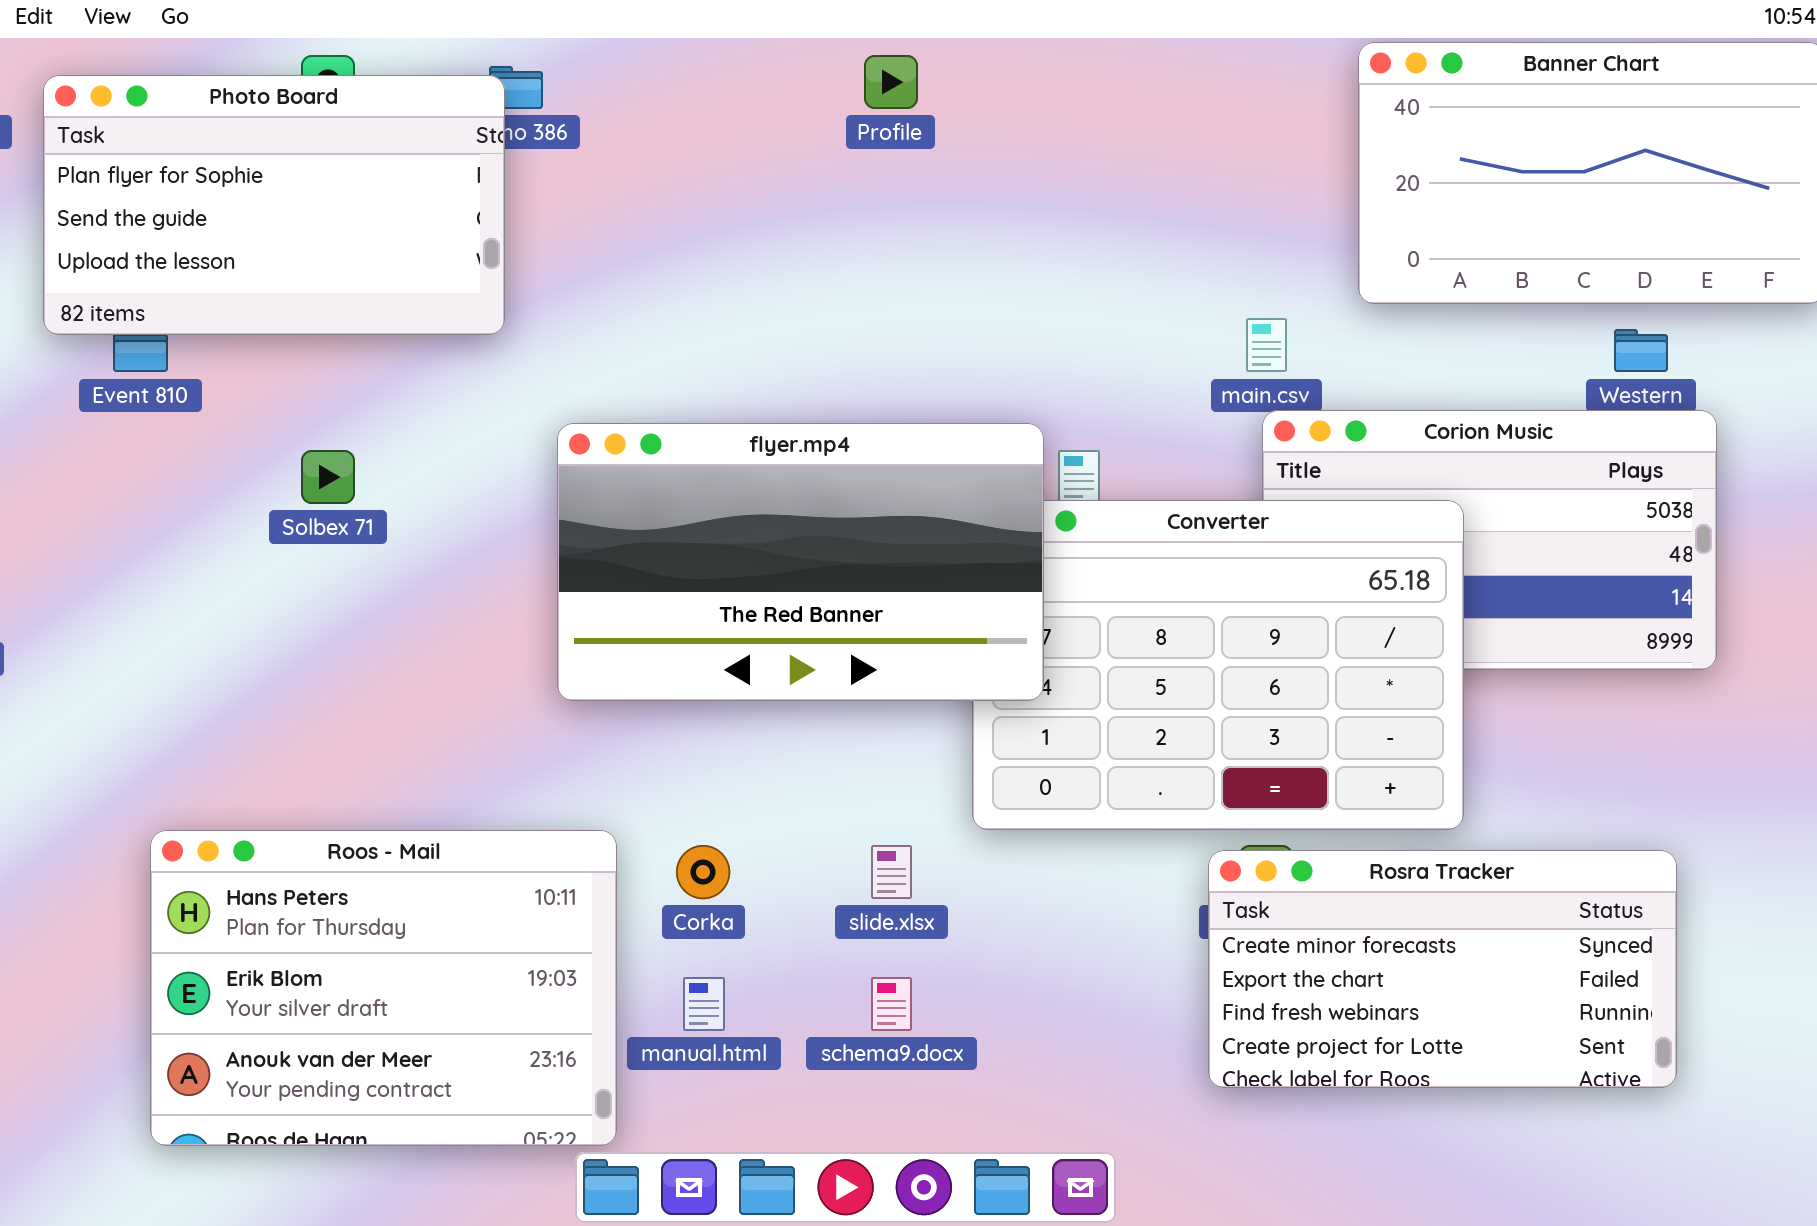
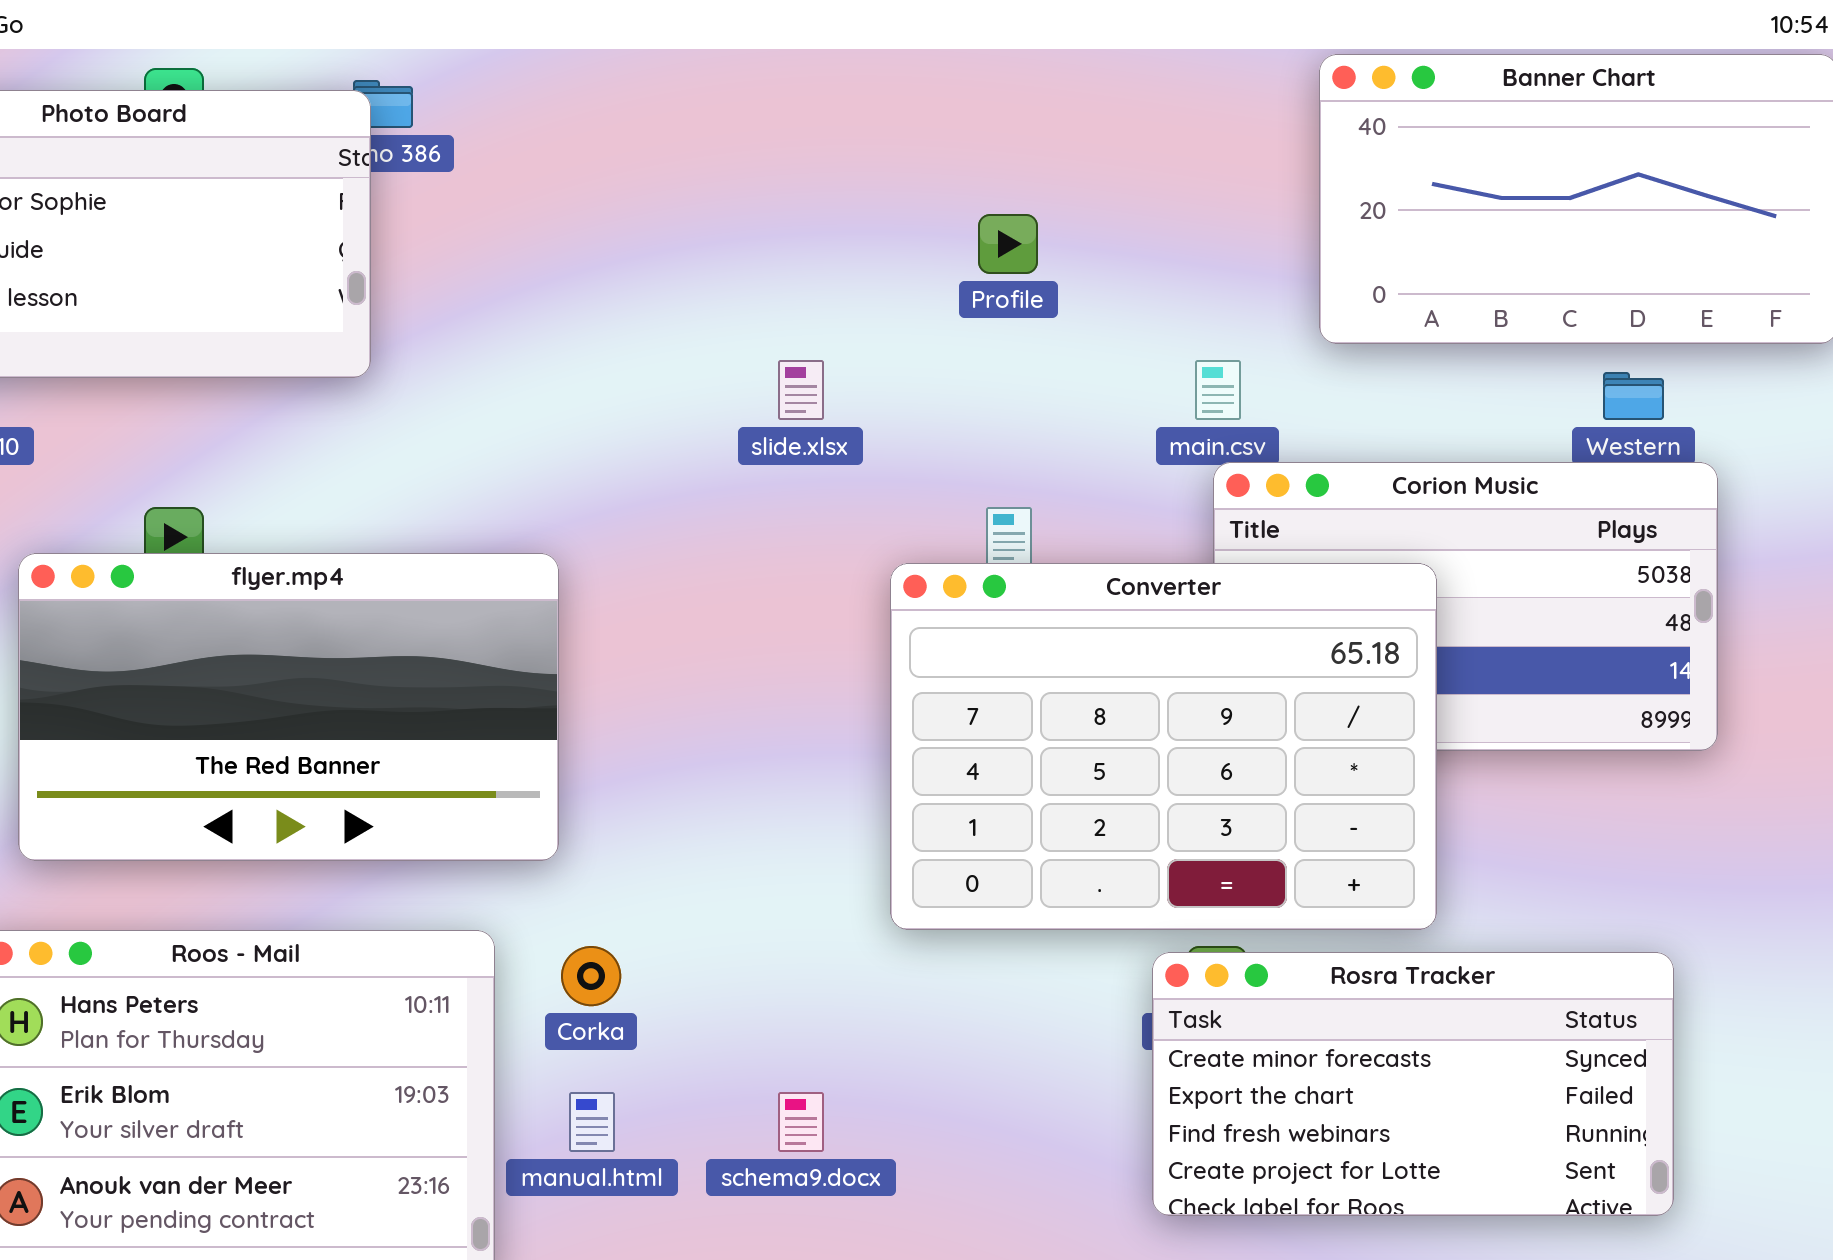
Profile: [864,55,918,109] -> [978,214,1038,274], moved
flyer.mp4: [557,423,1044,701] -> [18,553,559,861], moved
slide.xlsx: [871,845,912,899] -> [778,360,824,420], moved

